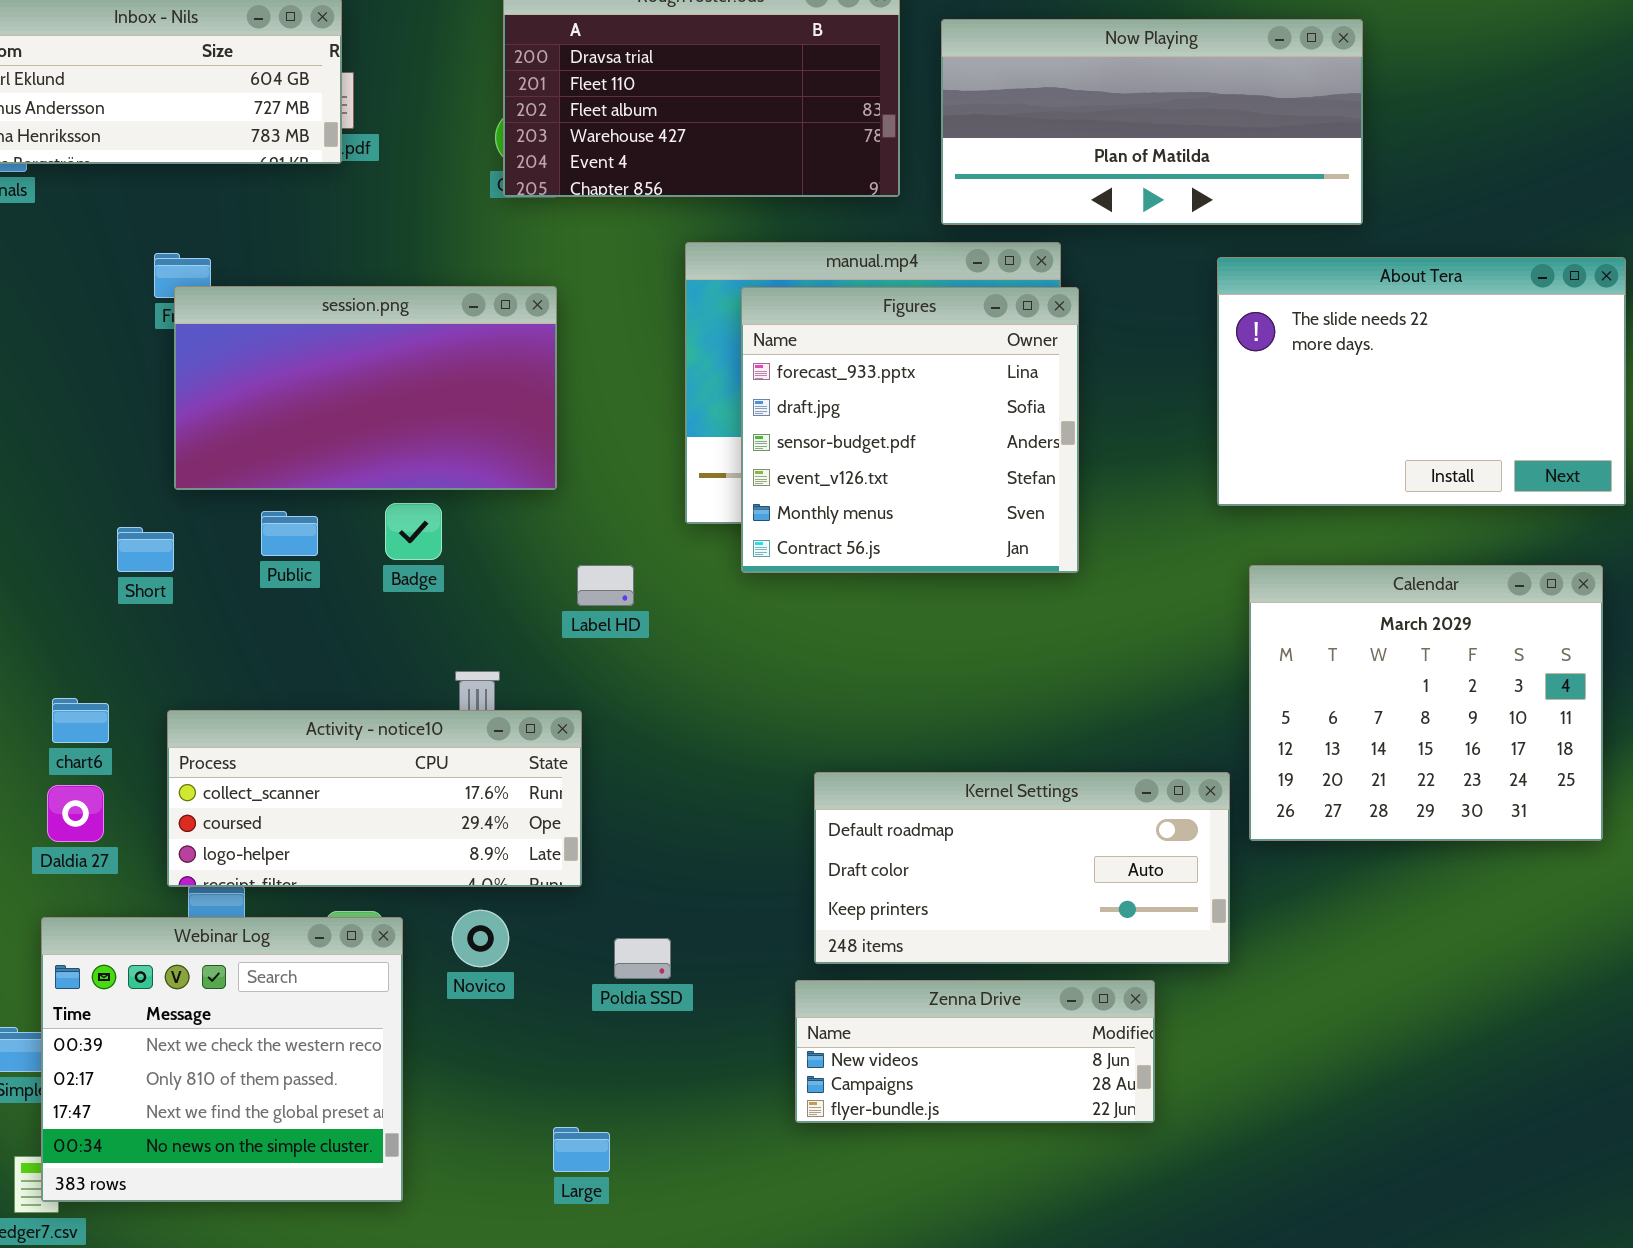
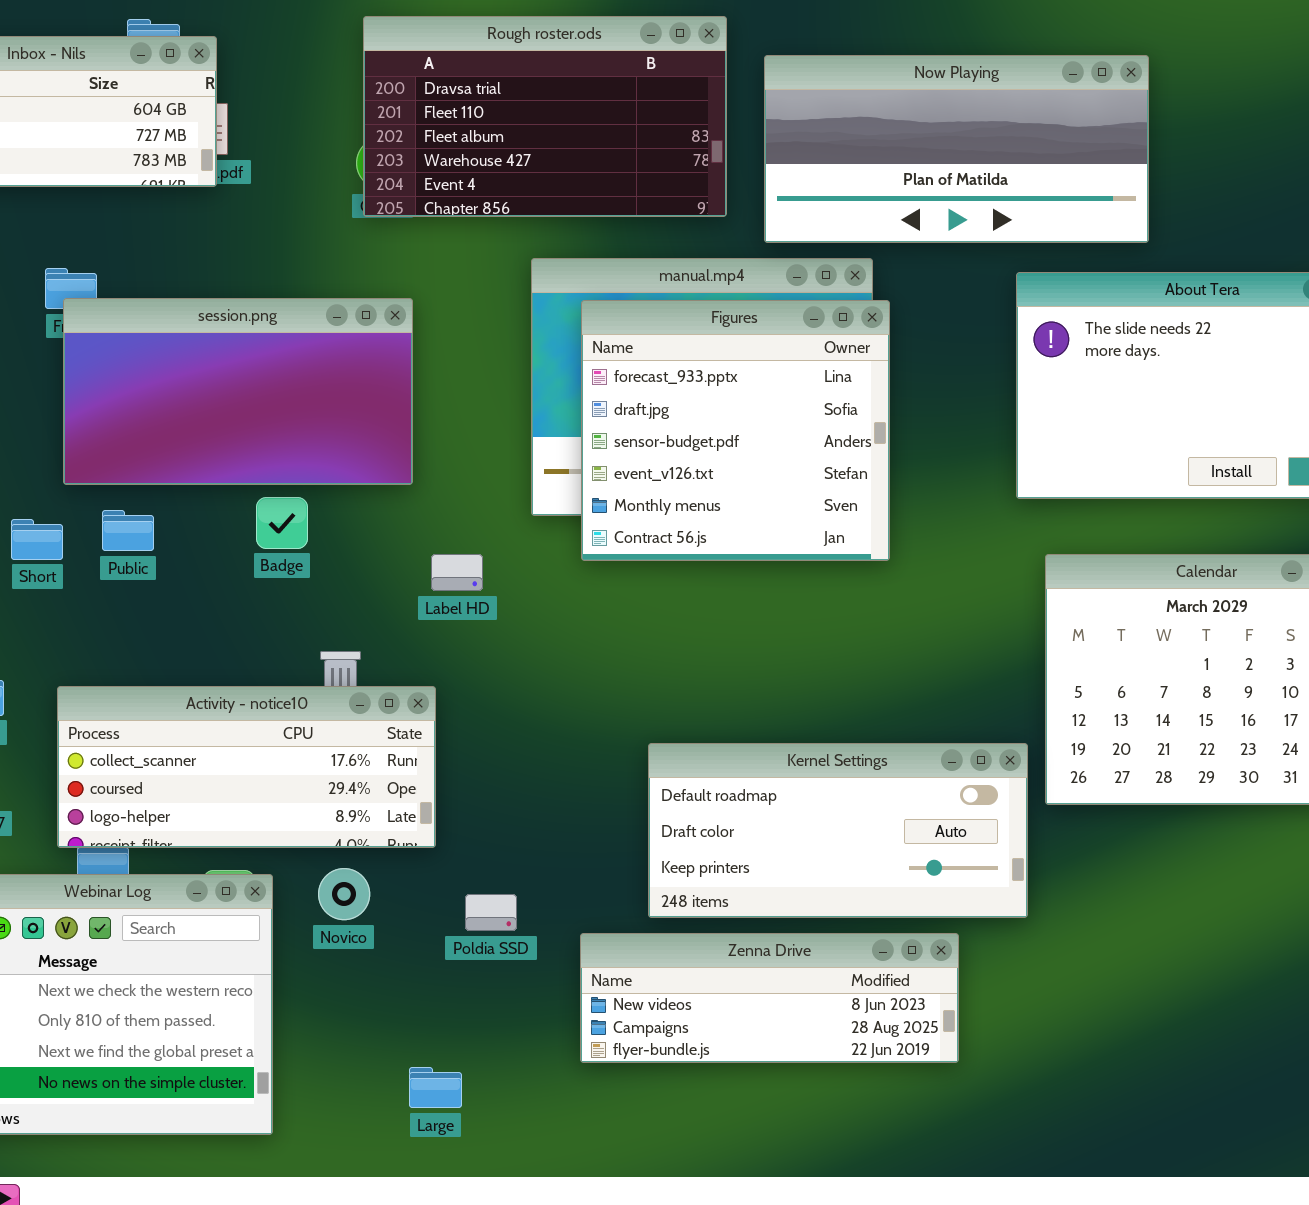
Public: [261,511,318,556] -> [102,510,154,551], moved
Zenna Drive: [795,980,1155,1123] -> [580,933,959,1063], resized

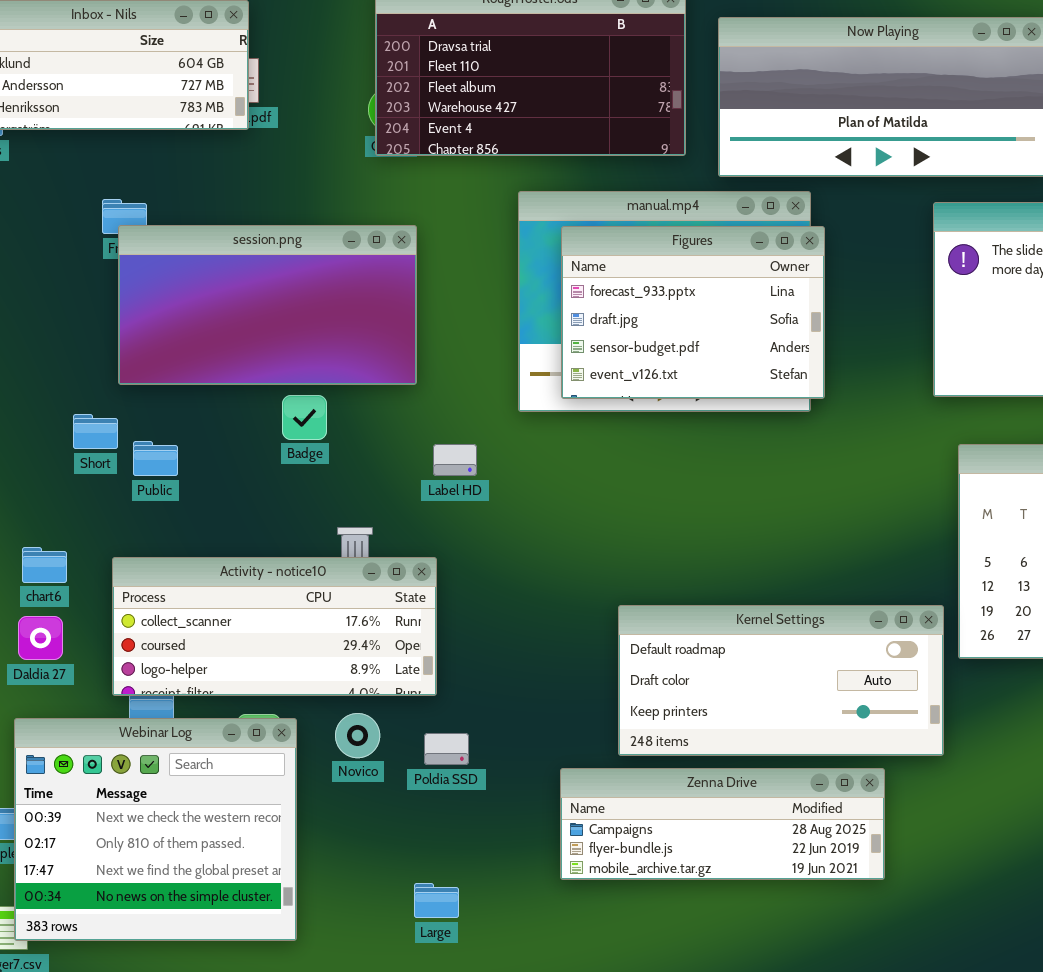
Figures: [581,300,890,561] -> [561,226,825,399], resized
Public: [102,510,154,551] -> [133,441,178,476], moved
Poldia SSD: [465,894,517,931] -> [424,733,469,765], moved
Zenna Drive: [580,933,959,1063] -> [560,768,885,880], scrolled down 1 row

